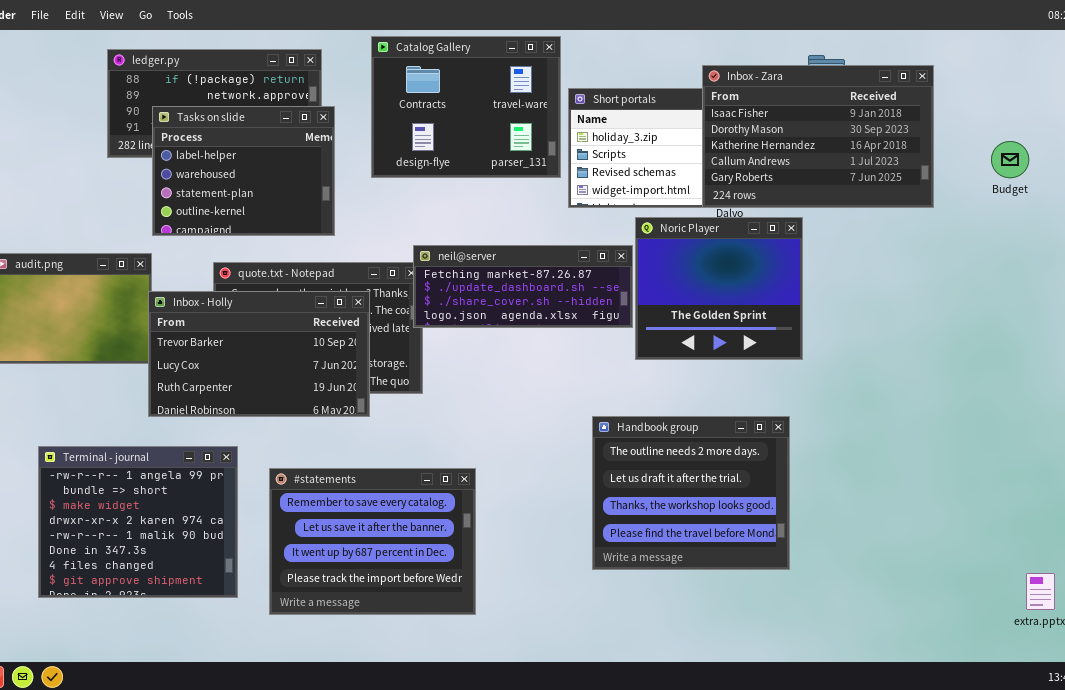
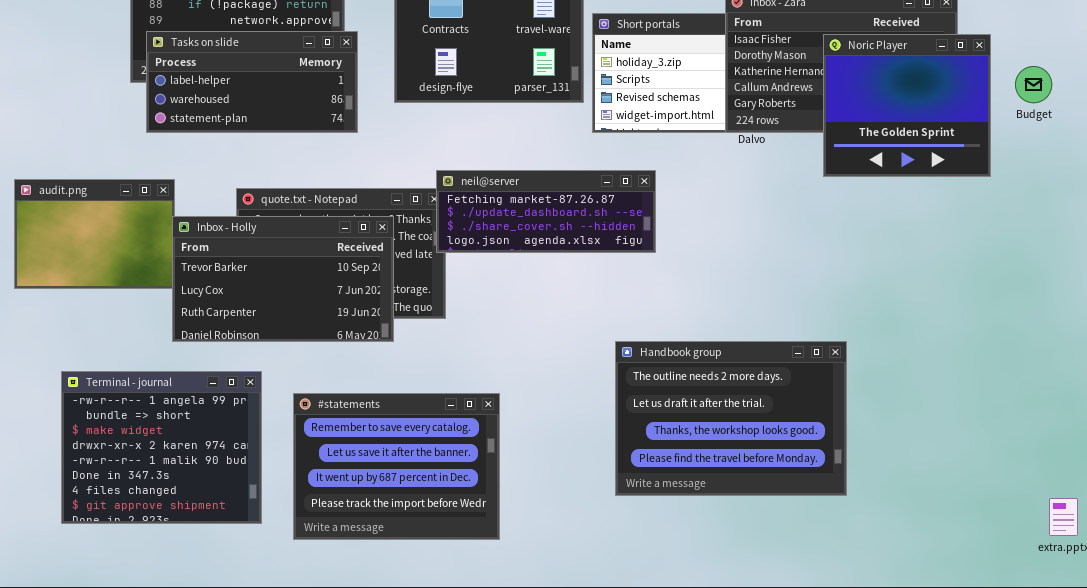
Tasks on slide: [152,106,335,236] -> [146,31,358,133], resized
Noric Player: [635,217,803,360] -> [823,34,991,177], moved
Handbook group: [592,416,790,570] -> [615,341,847,496], resized

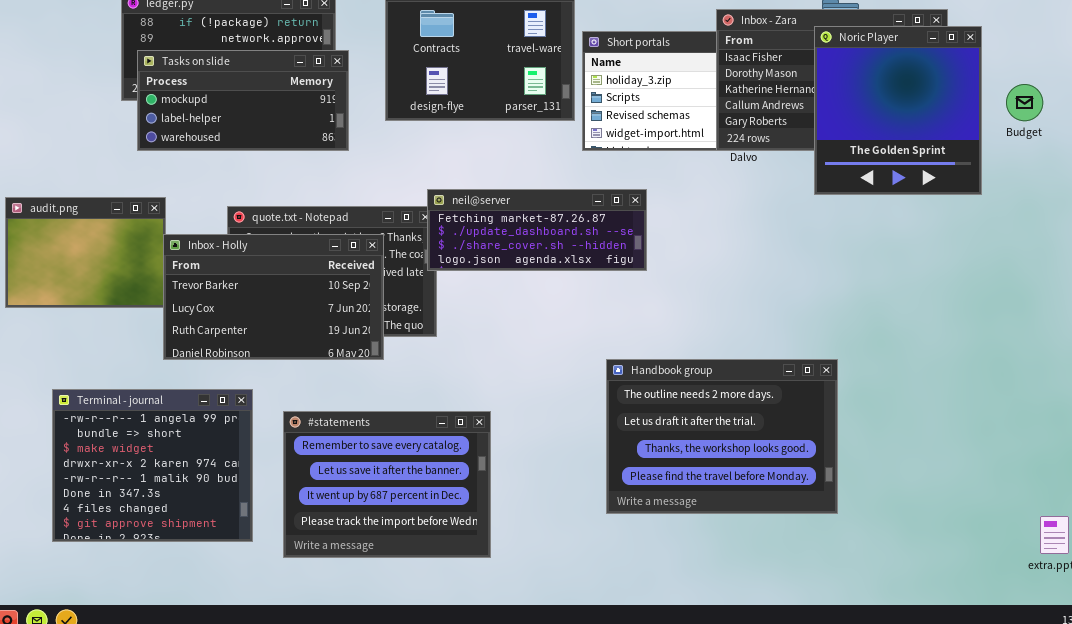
Tasks on slide: [146,31,358,133] -> [137,50,349,151], scrolled up 1 row
Noric Player: [823,34,991,177] -> [814,26,982,195], resized

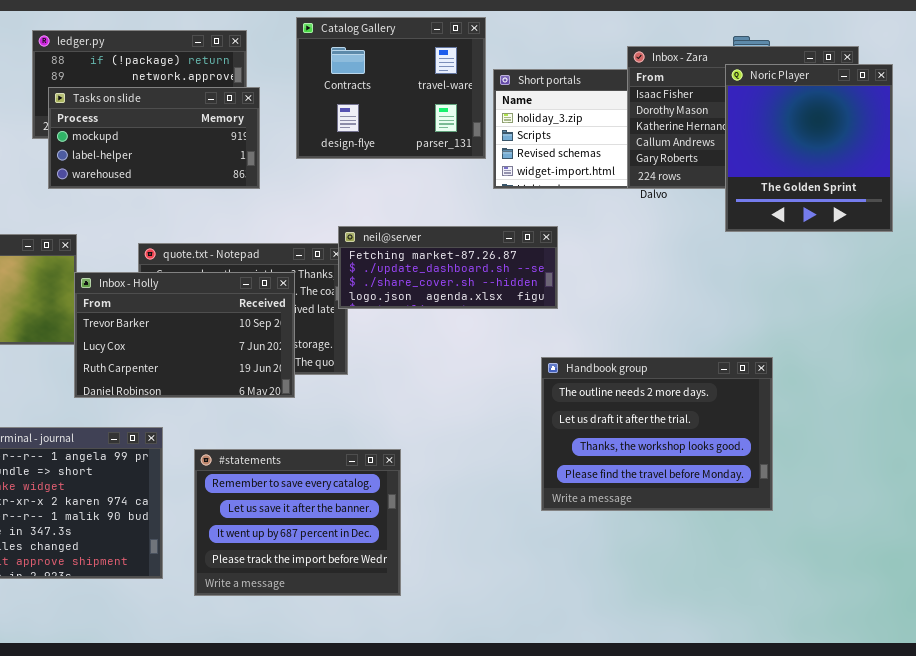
Handbook group: [606,359,838,514] -> [541,357,773,511], moved

